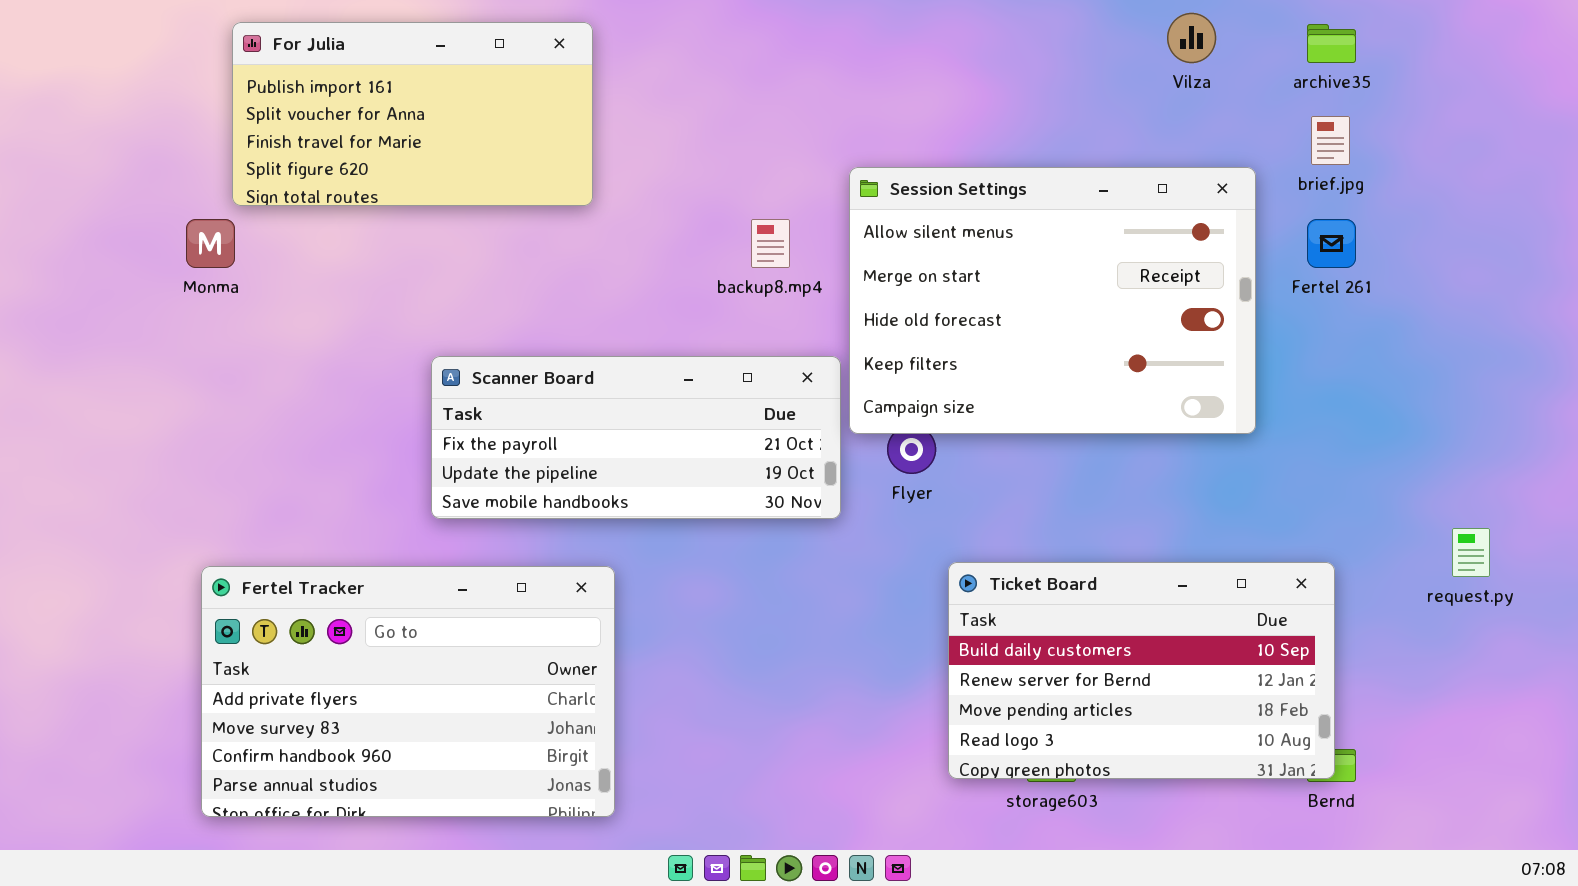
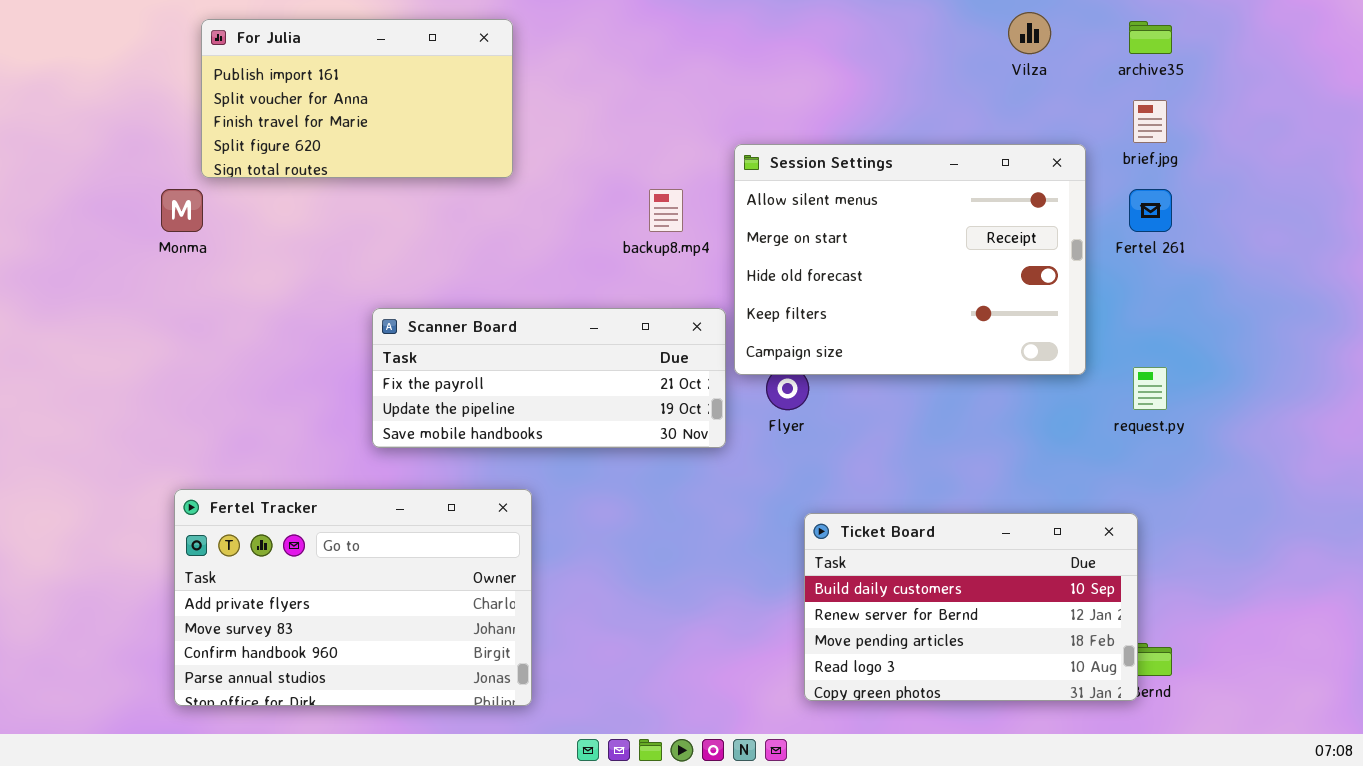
request.py: [1452,528,1490,577] -> [1133,367,1167,410], moved
Ticket Board: [948,562,1335,779] -> [804,513,1138,701], moved

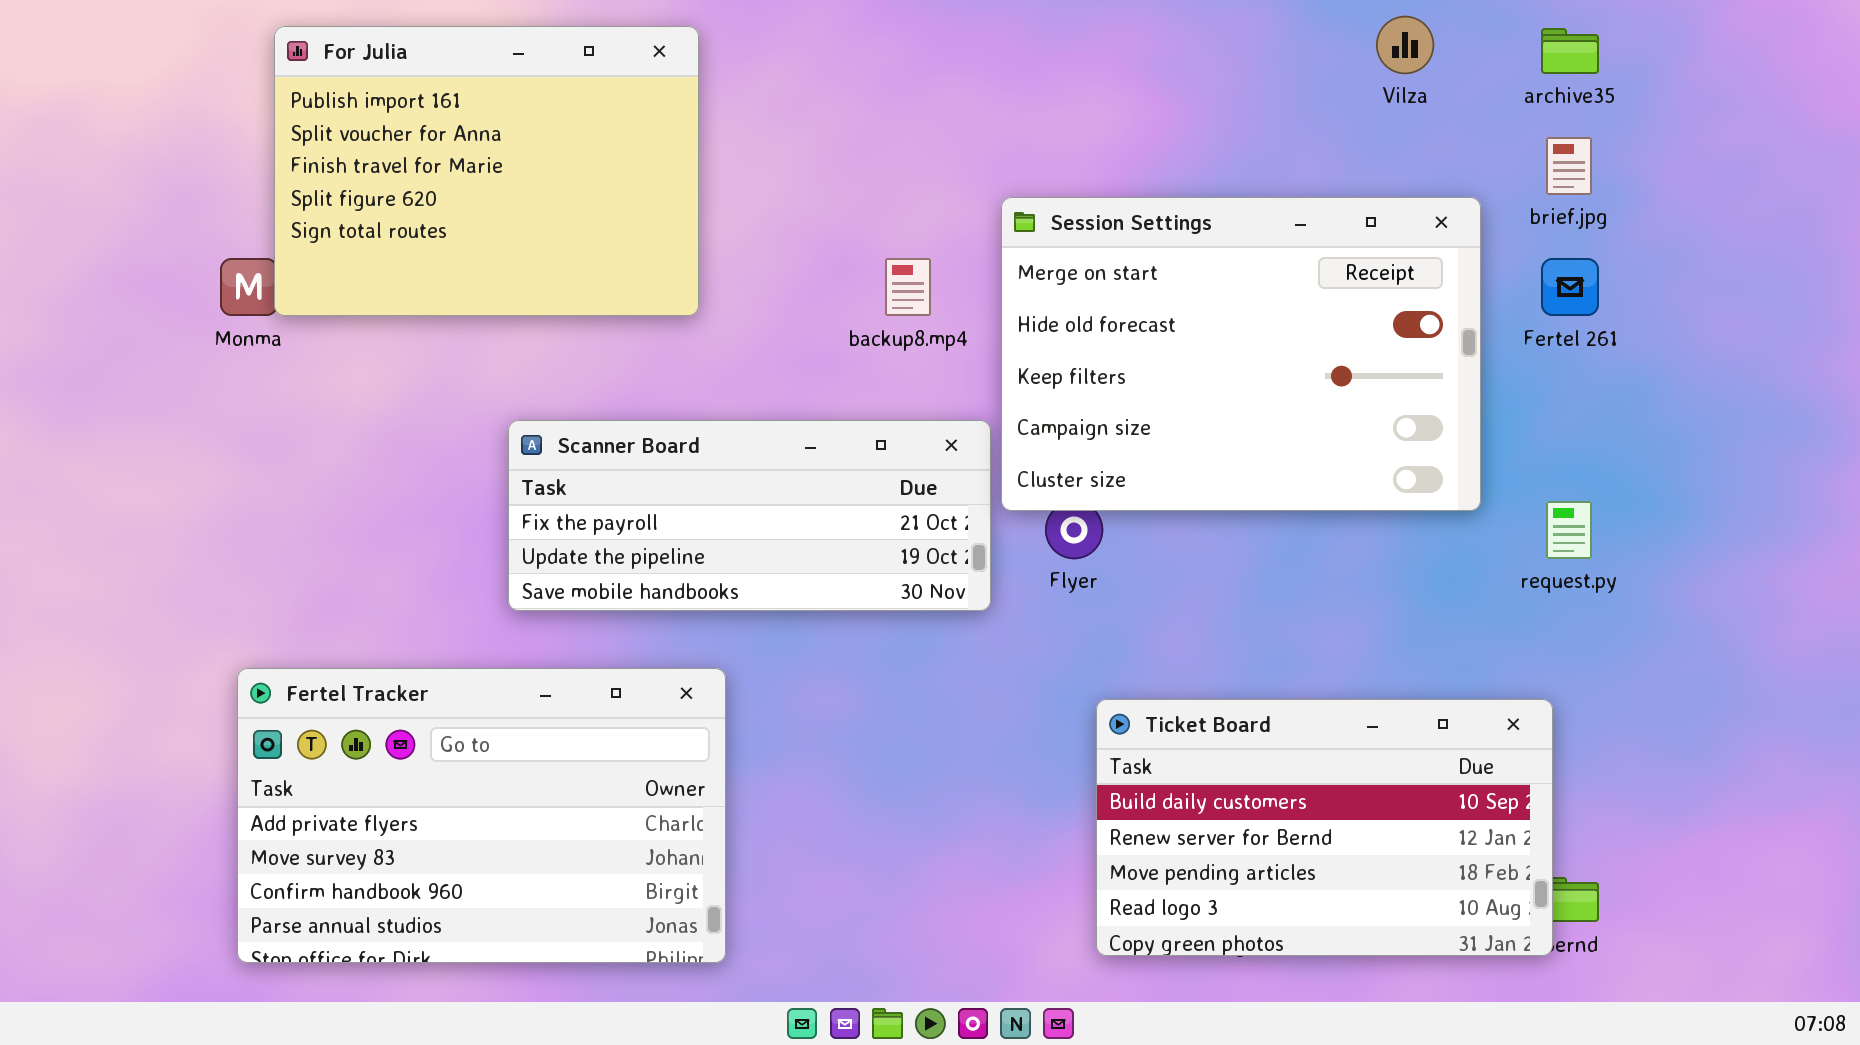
For Julia: [201,19,513,178] -> [274,26,699,316], resized
Session Settings: [734,144,1086,375] -> [1001,197,1481,511], scrolled down 1 row

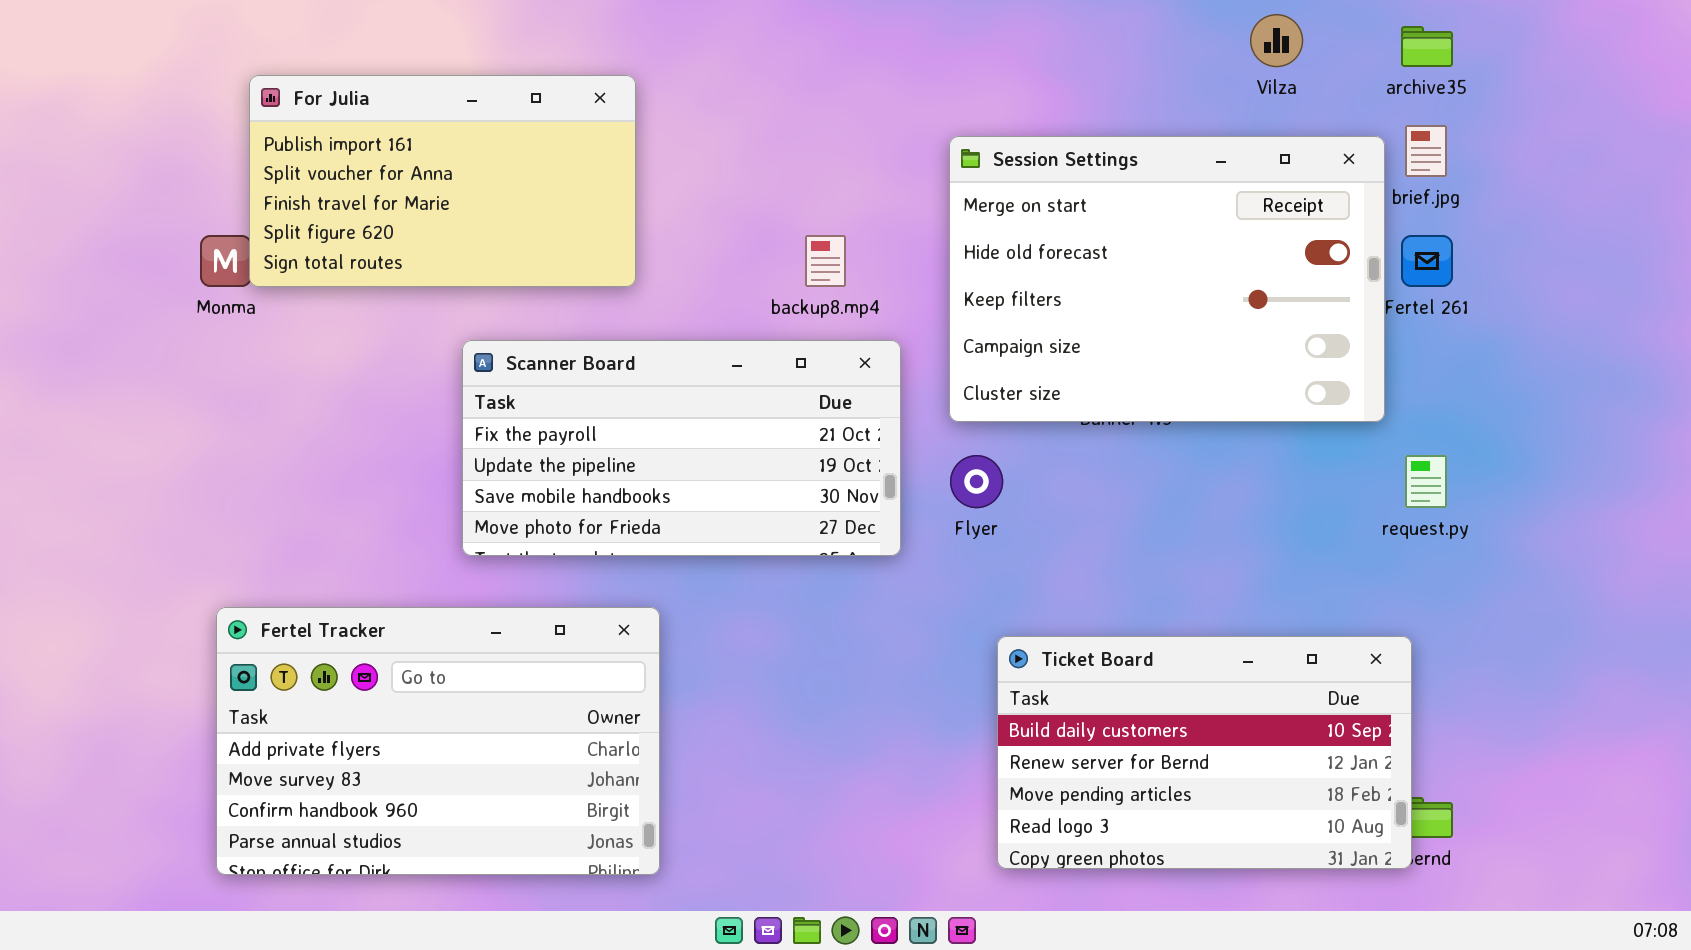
For Julia: [274,26,699,316] -> [249,75,636,287], resized
Session Settings: [1001,197,1481,511] -> [949,136,1385,422], moved
Scanner Board: [508,420,991,611] -> [462,340,901,556], resized

